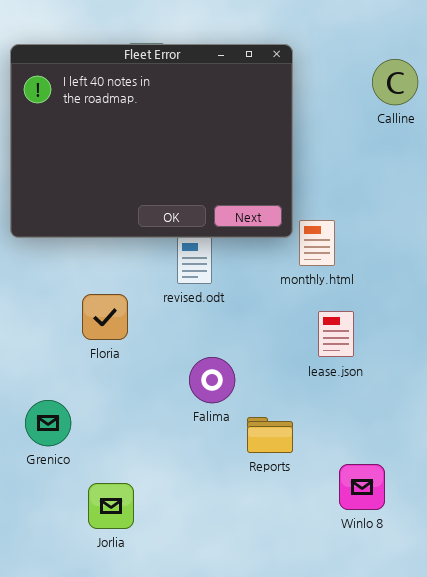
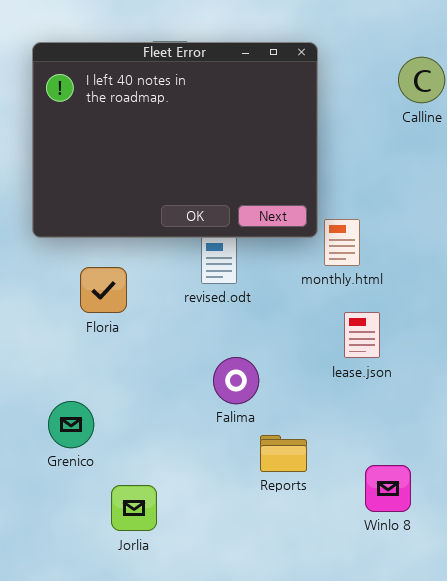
Floria: [82,294,128,340] -> [80,267,127,313], moved
Reports: [247,417,293,453] -> [260,435,307,472], moved

